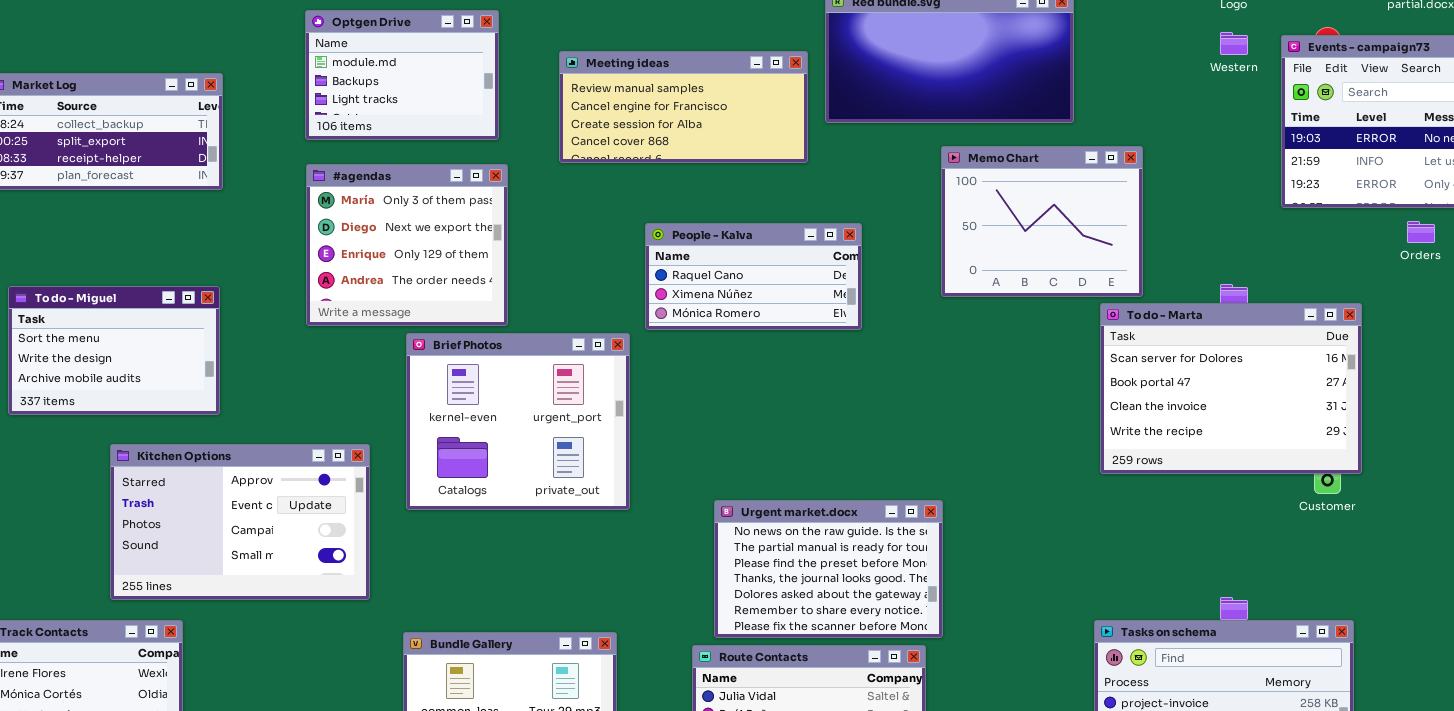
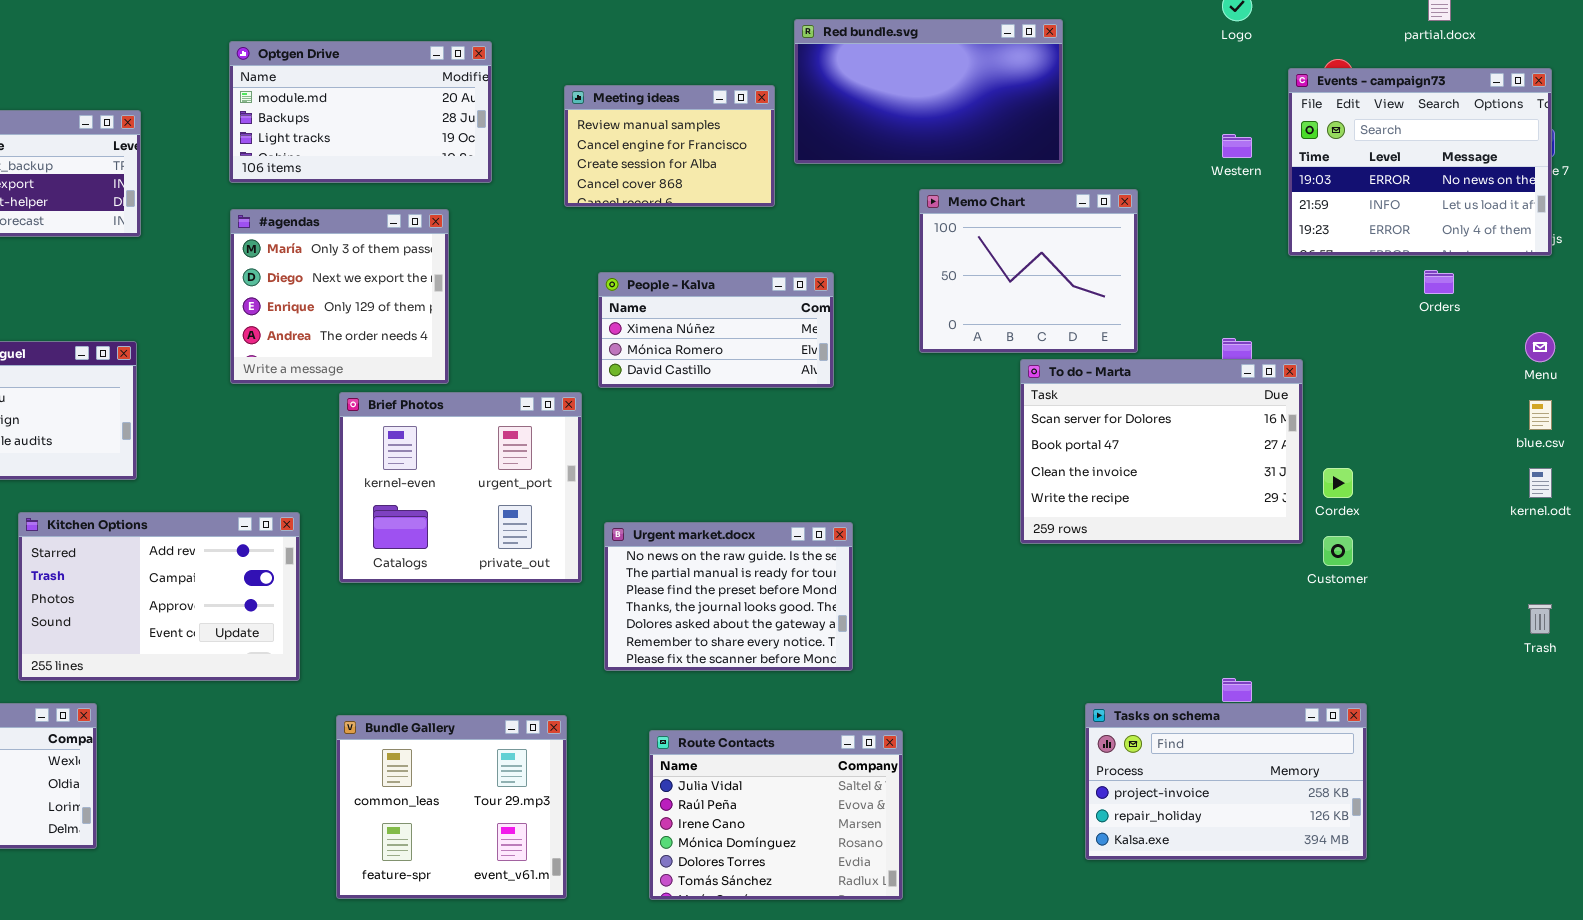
Optgen Drive: [305,10,499,140] -> [229,41,492,183], resized
Western: [1220,32,1248,55] -> [1222,134,1252,158], moved
Meeting ideas: [559,51,808,163] -> [564,85,775,207], resized
People - Kalva: [645,223,862,330] -> [598,272,834,388], scrolled down 1 row
To do - Marta: [1100,303,1362,474] -> [1020,359,1303,544], moved
Kitchen Options: [110,444,370,600] -> [18,512,300,681], scrolled up 2 rows
Urgent market.docx: [714,500,943,638] -> [604,522,853,671], moved

